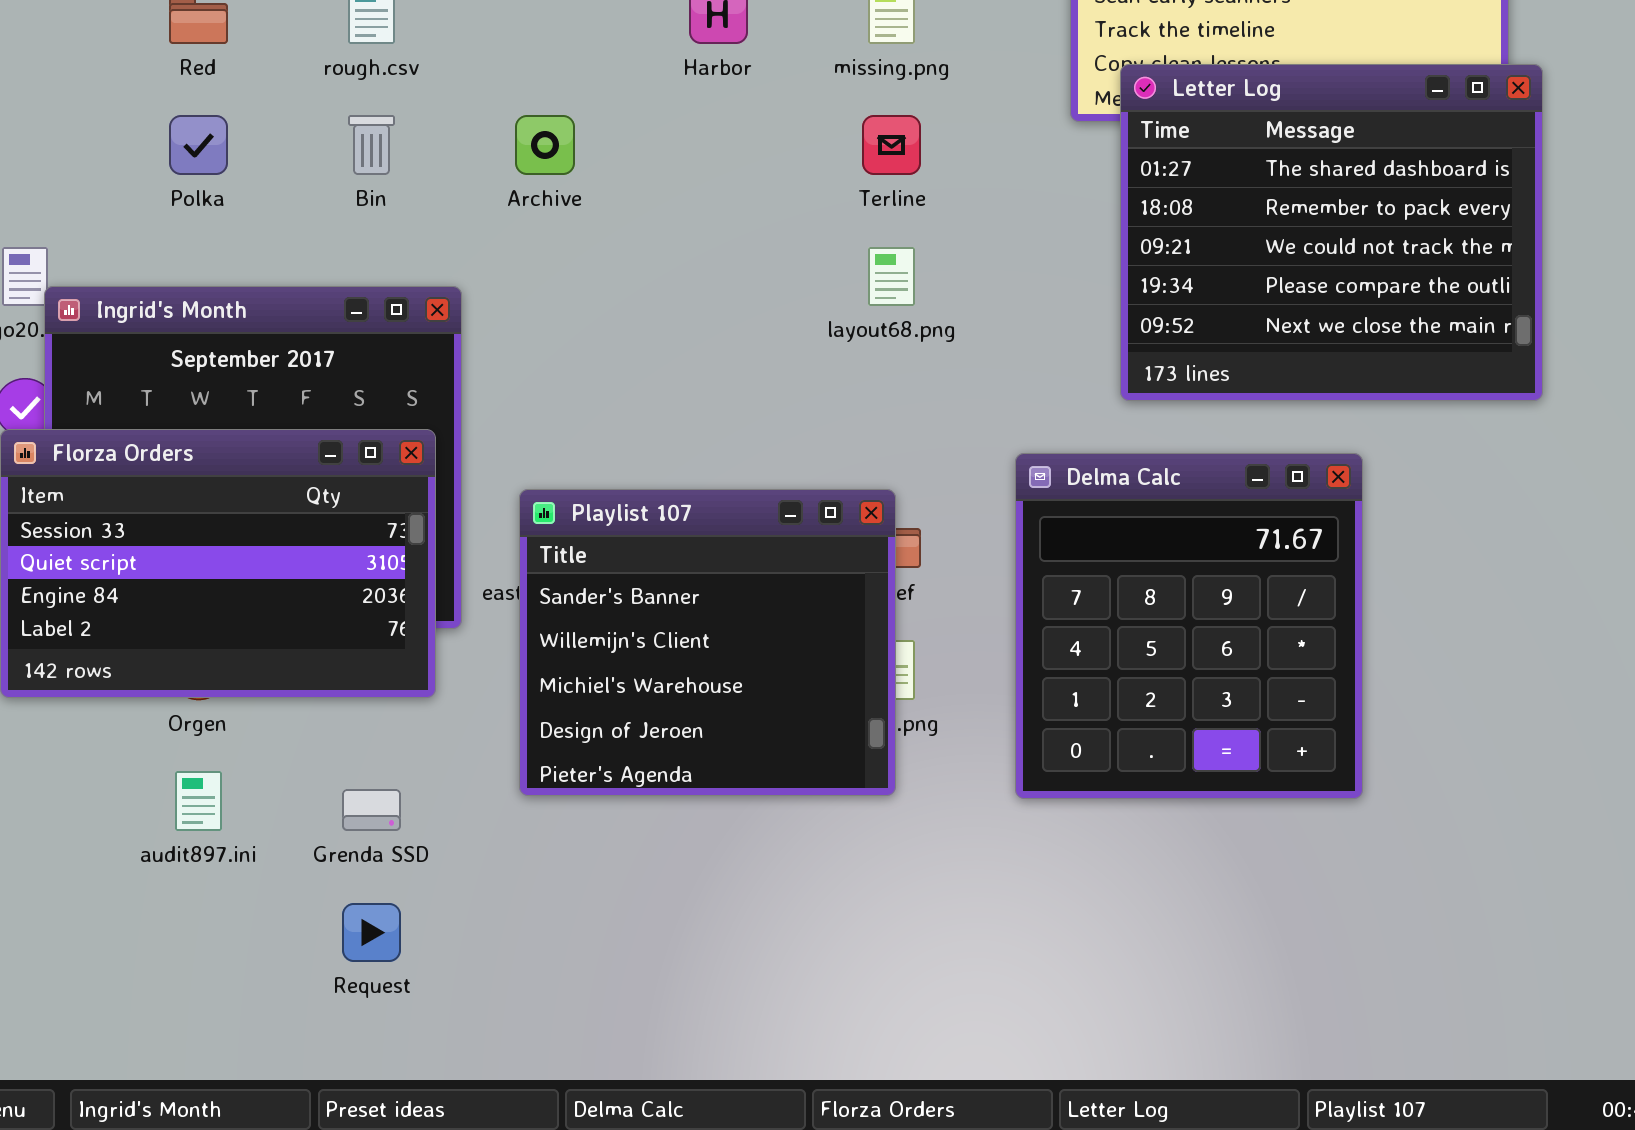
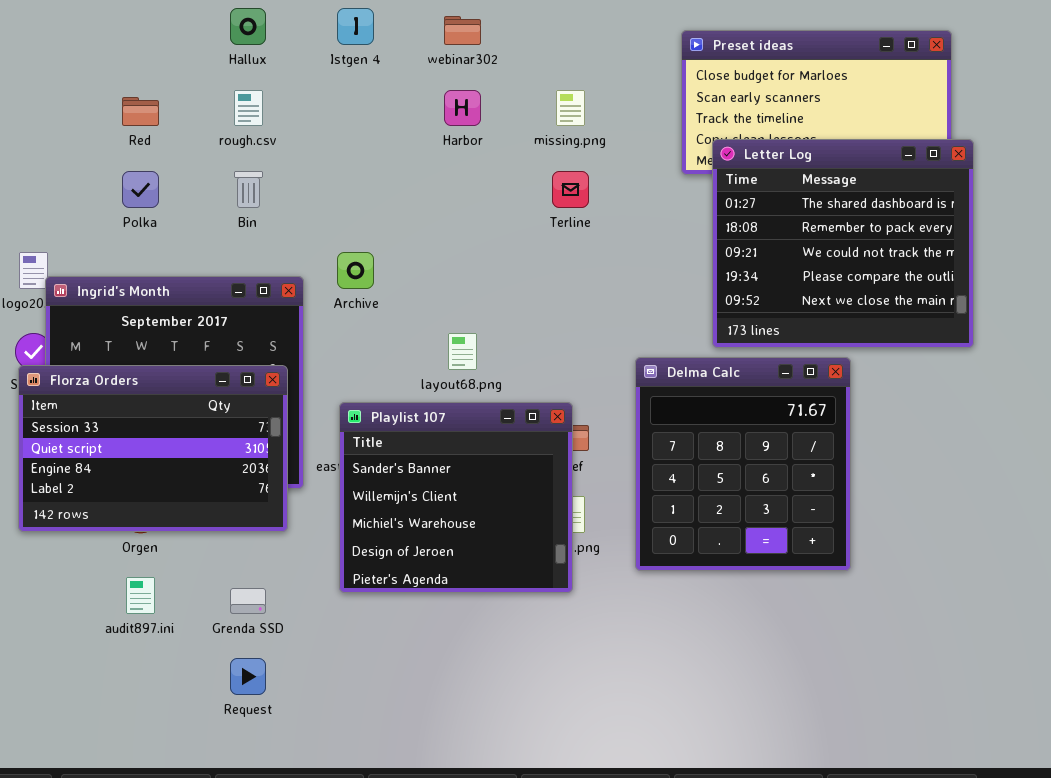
Archive: [515,115,575,175] -> [337,252,374,289], moved
layout68.png: [868,247,915,306] -> [448,333,477,370], moved
Delma Calc: [1015,453,1363,799] -> [635,357,851,571], moved

